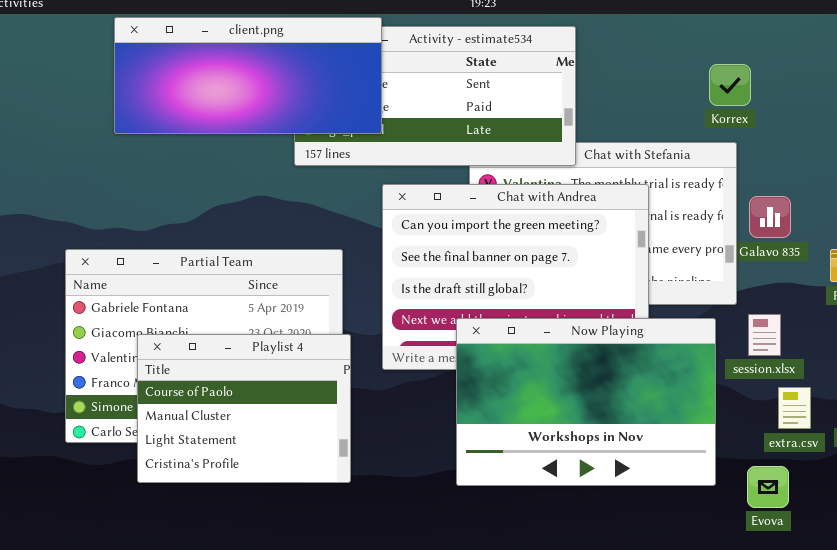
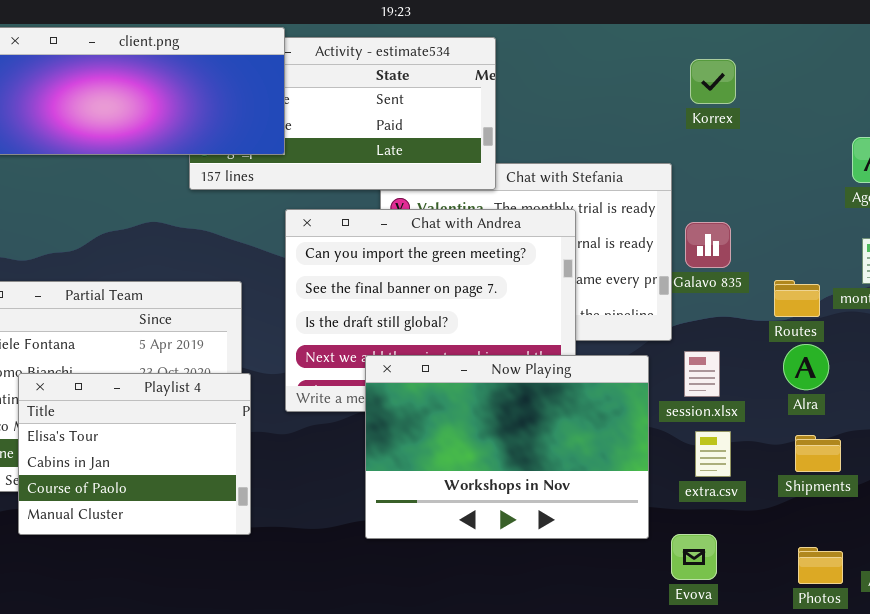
Korrex: [709,64,751,106] -> [690,59,736,104], moved
Playlist 4: [137,334,351,483] -> [18,373,251,535], scrolled up 2 rows
extra.csv: [778,387,811,429] -> [695,431,731,477], moved
Evova: [747,466,789,508] -> [671,534,717,580], moved

